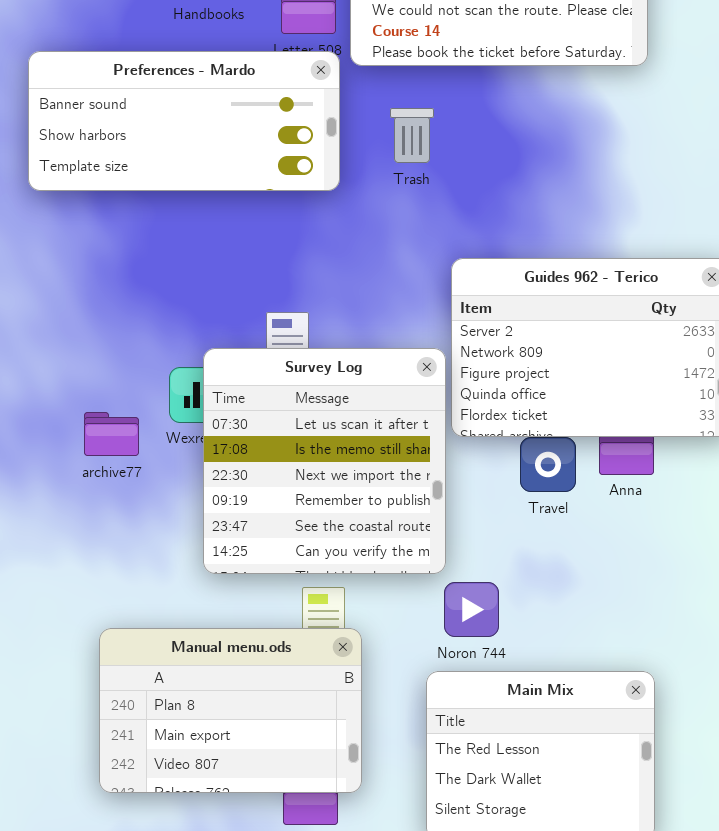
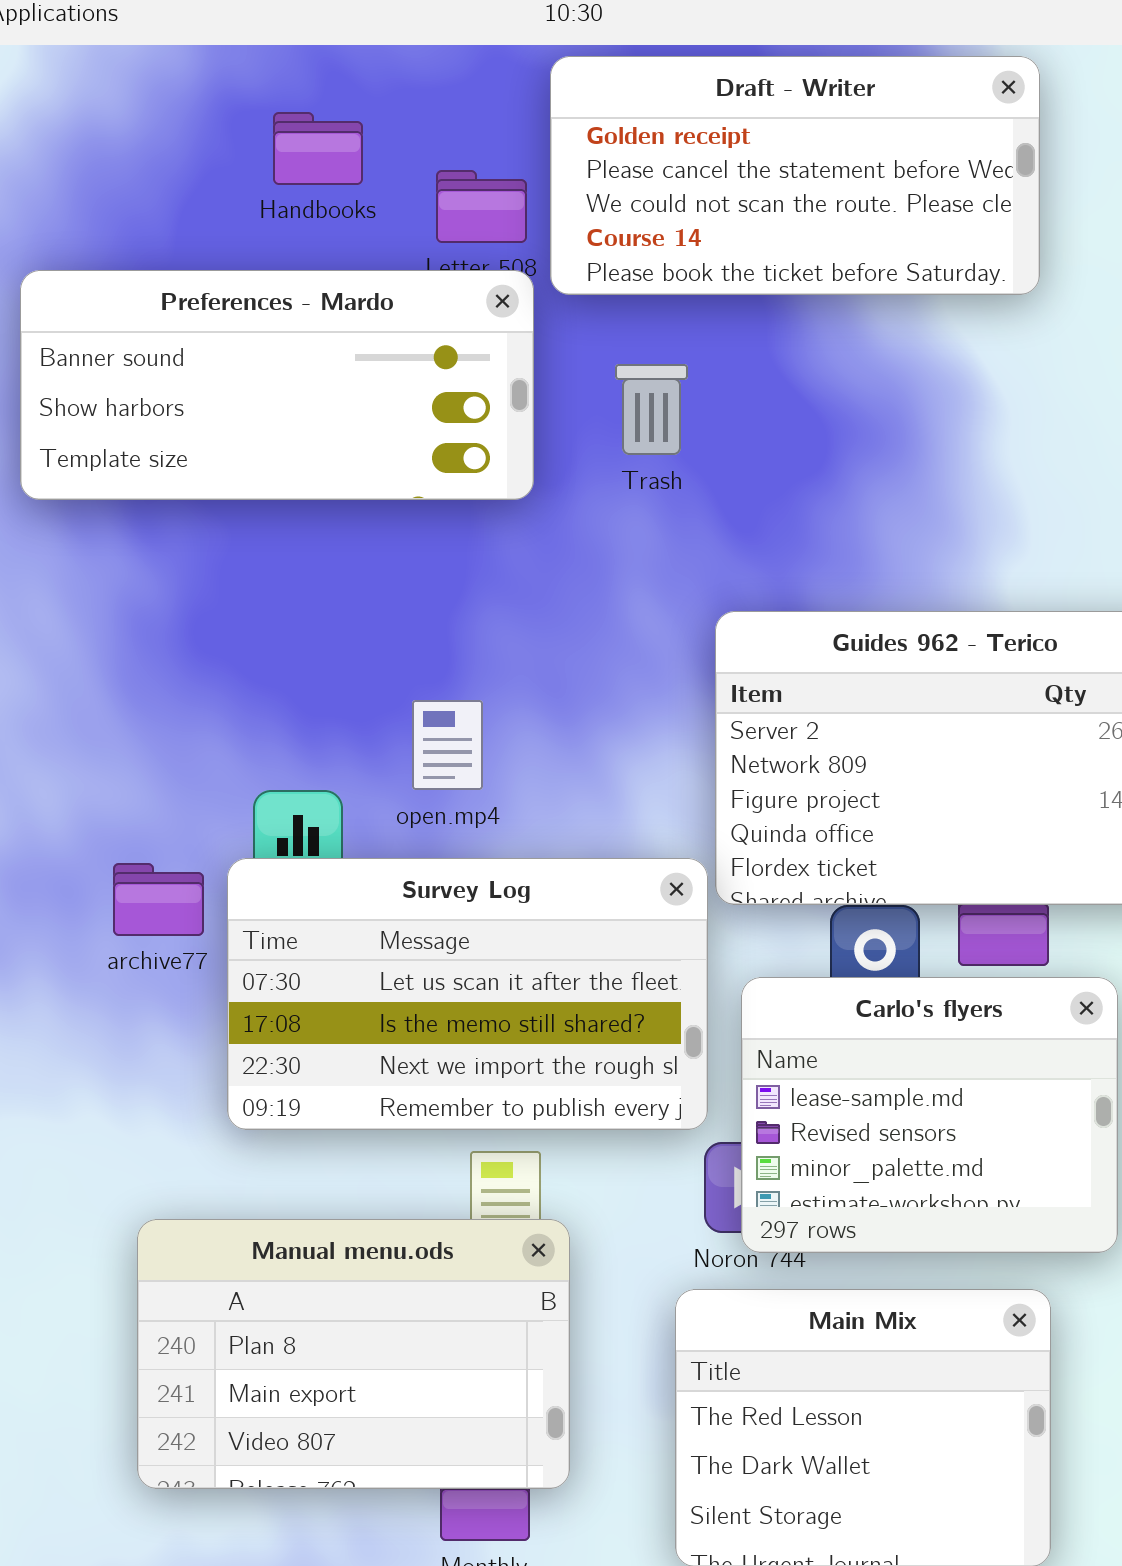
Survey Log: [203,348,446,574] -> [227,858,708,1130], resized
Carlo's flyers: none -> [741,977,1118,1253], opened

